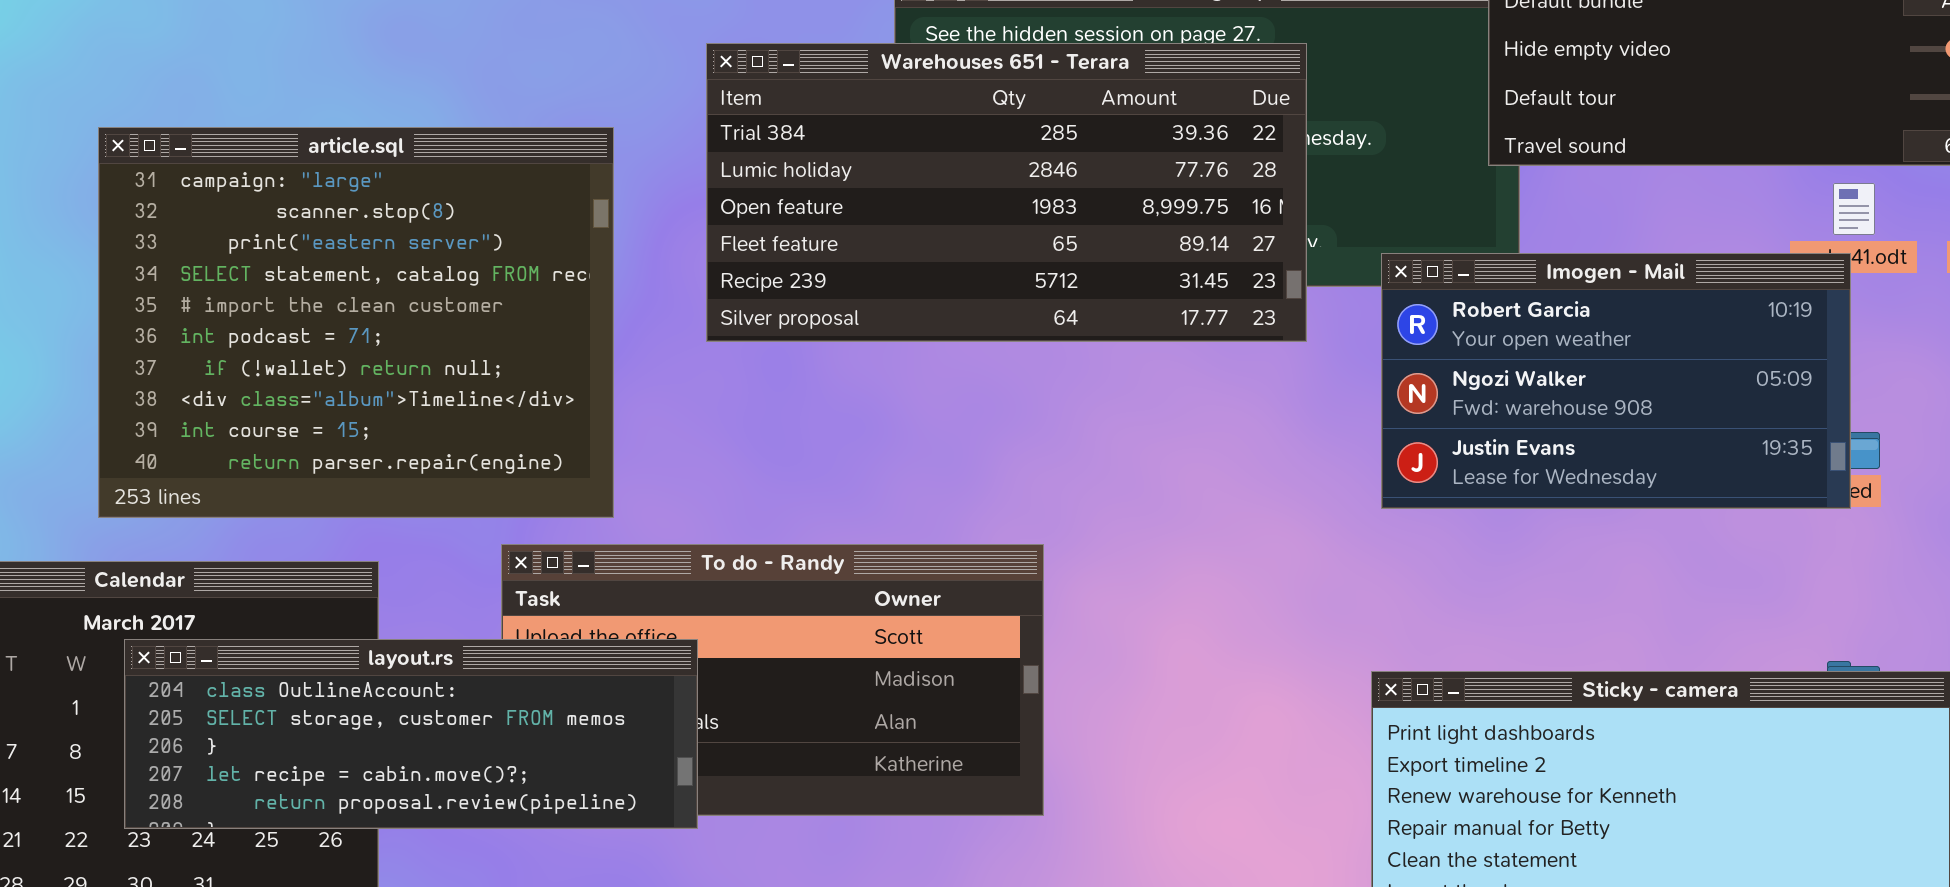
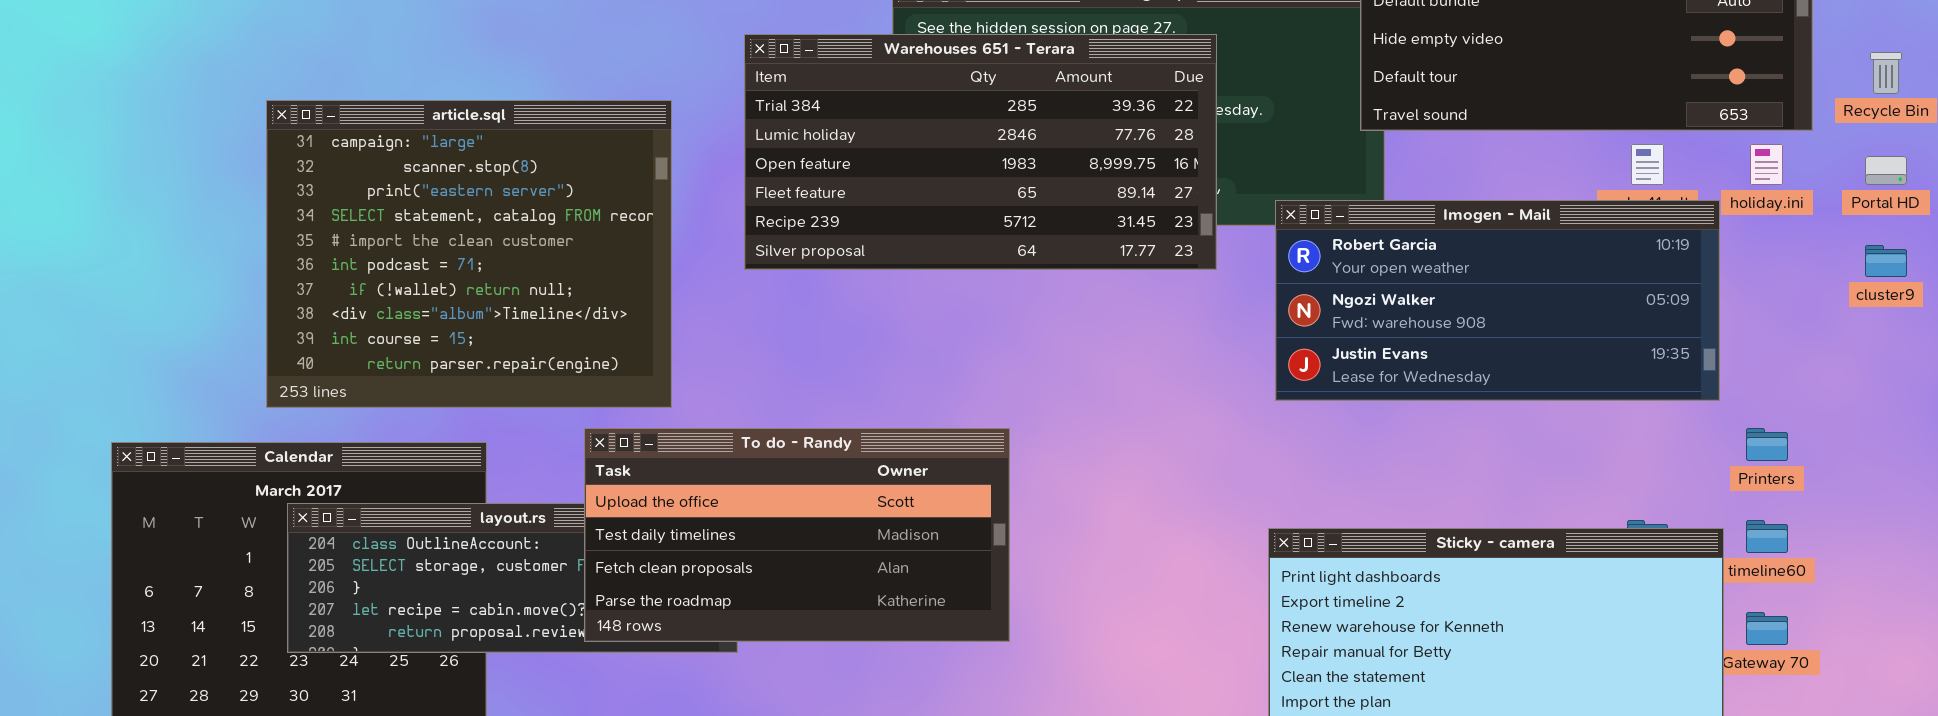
Imogen - Mail: [1381,253,1851,509] -> [1275,200,1720,401], resized
To do - Randy: [501,544,1044,816] -> [584,428,1010,642], raised

